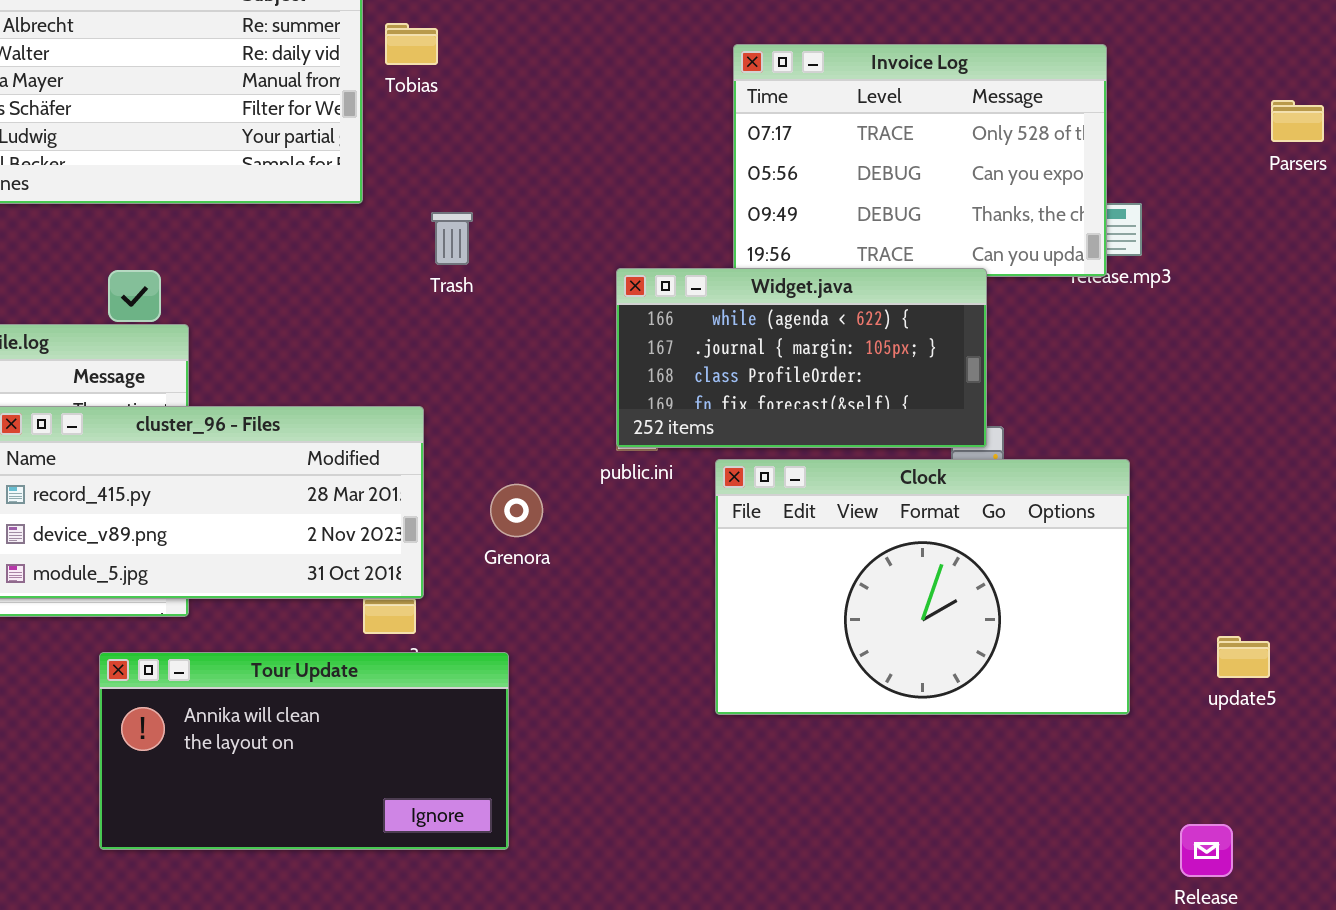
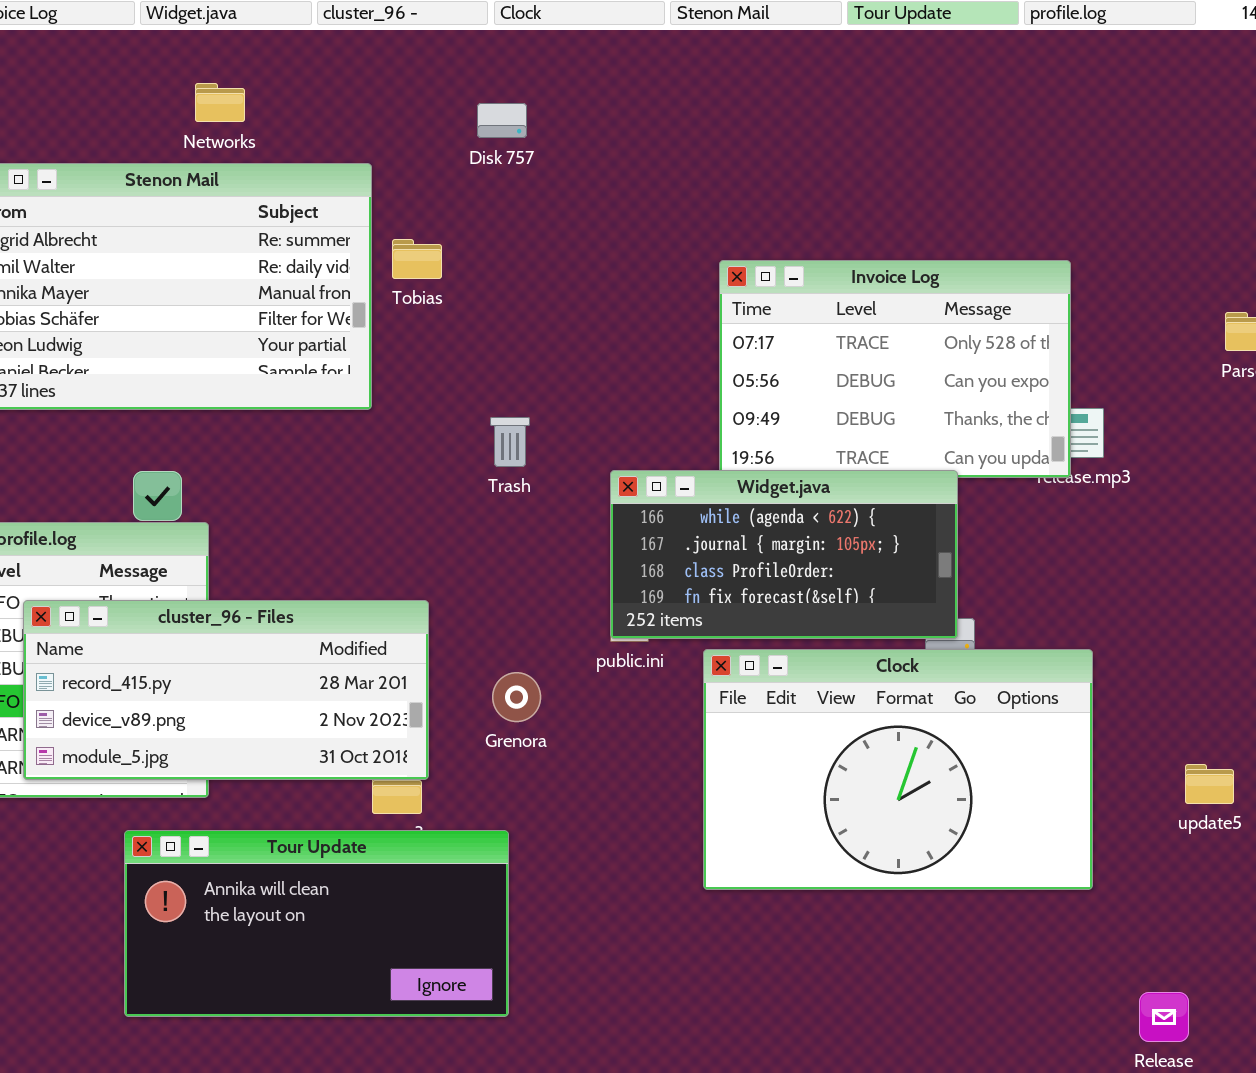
Trash: [431,212,473,265] -> [490,417,530,467], moved
update5: [1217,636,1270,678] -> [1185,764,1234,804], moved

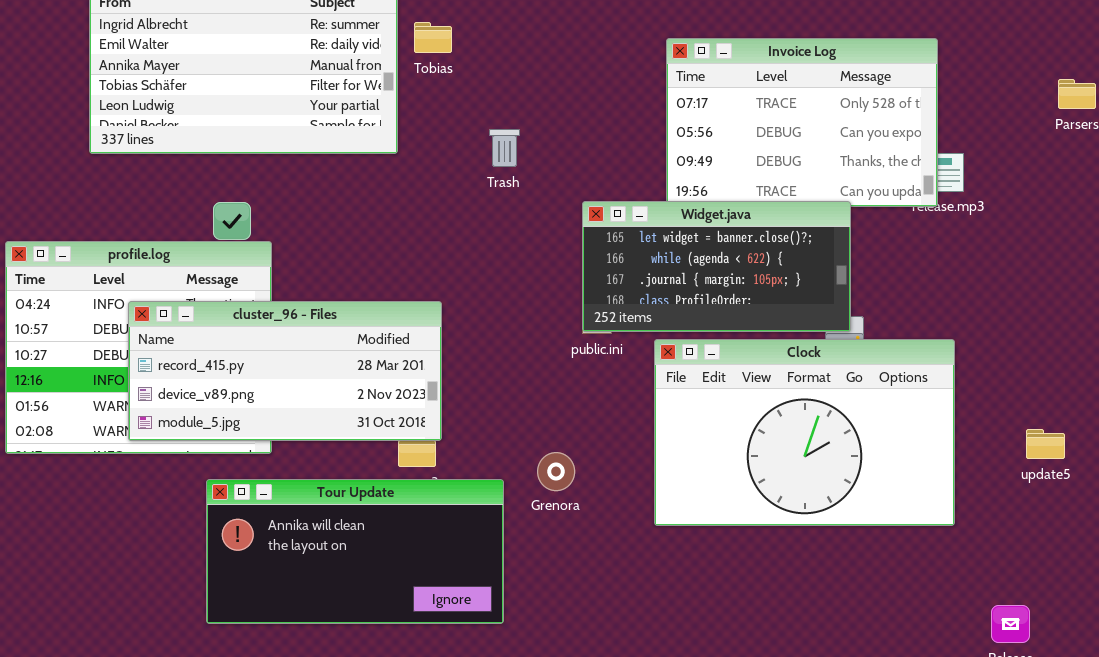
Trash: [490,417,530,467] -> [489,129,520,167], moved
Widget.java: [610,470,958,639] -> [582,201,851,332], scrolled up 1 row
Grenora: [492,672,541,722] -> [537,452,575,491], moved

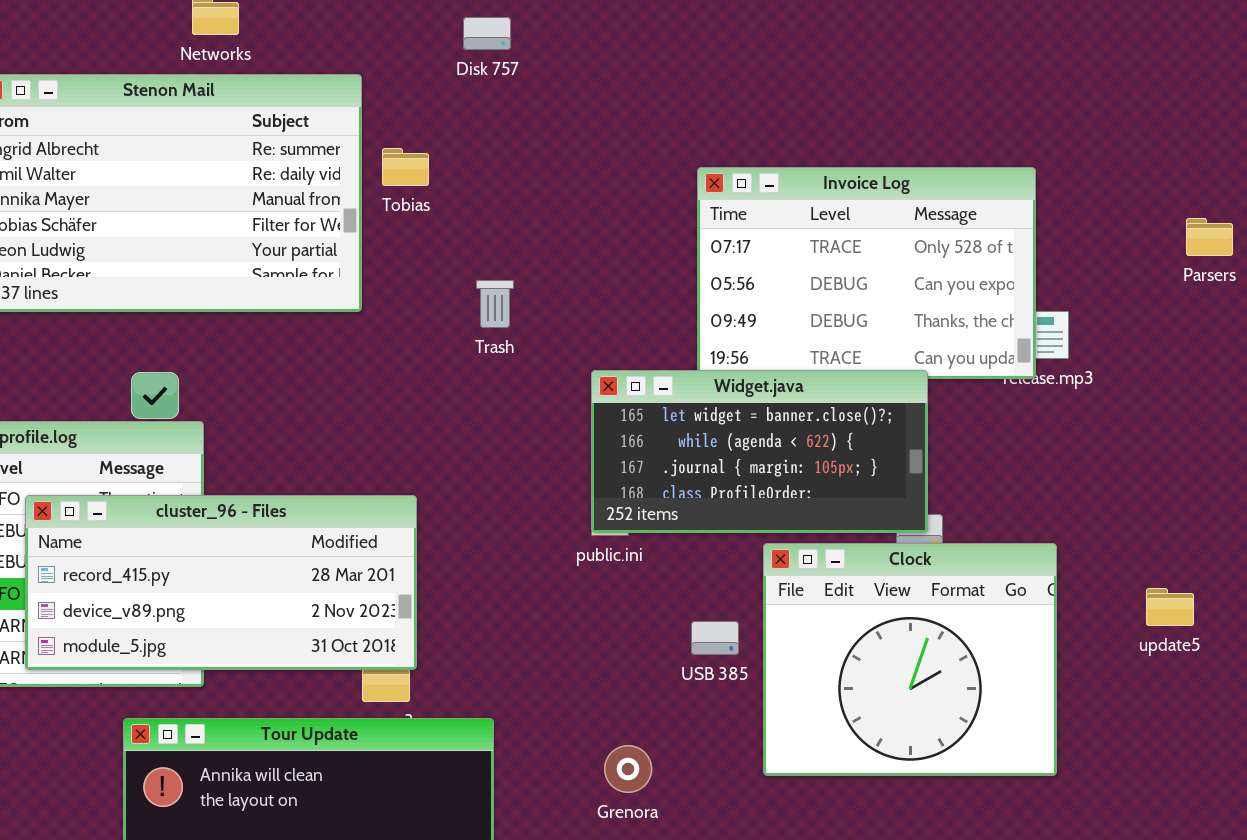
Clock: [654,339,955,526] -> [763,543,1057,776], resized
update5: [1026,429,1065,459] -> [1146,588,1194,626], moved
Grenora: [537,452,575,491] -> [604,745,652,793], moved

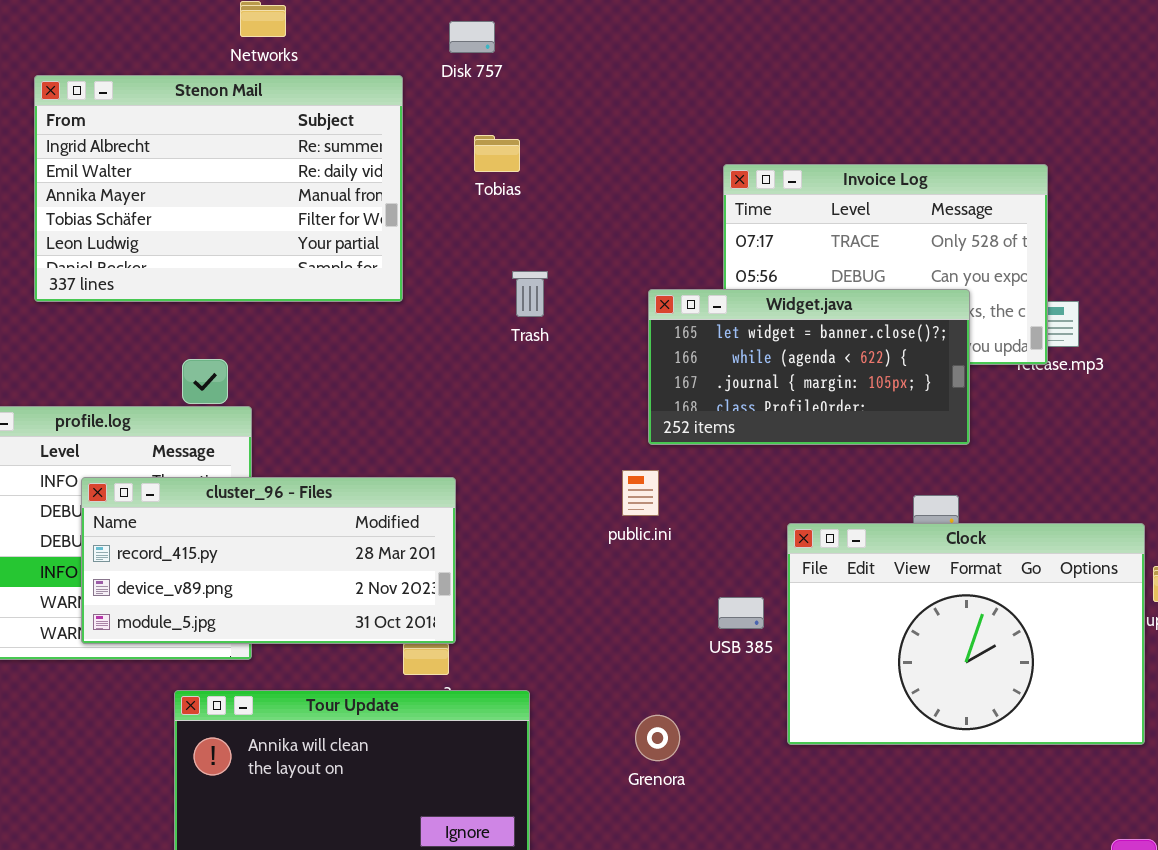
Disk 757: [463,17,511,50] -> [449,21,495,53], moved
Tobias: [382,148,429,186] -> [474,135,520,172], moved
Widget.java: [591,370,928,533] -> [648,289,970,445], moved
Clock: [763,543,1057,776] -> [787,523,1145,745], resized

